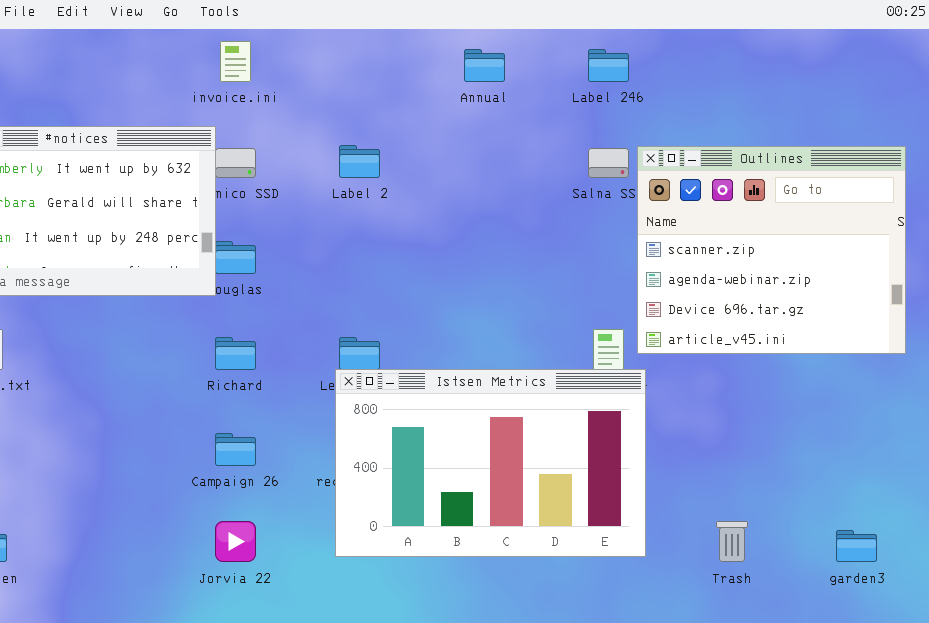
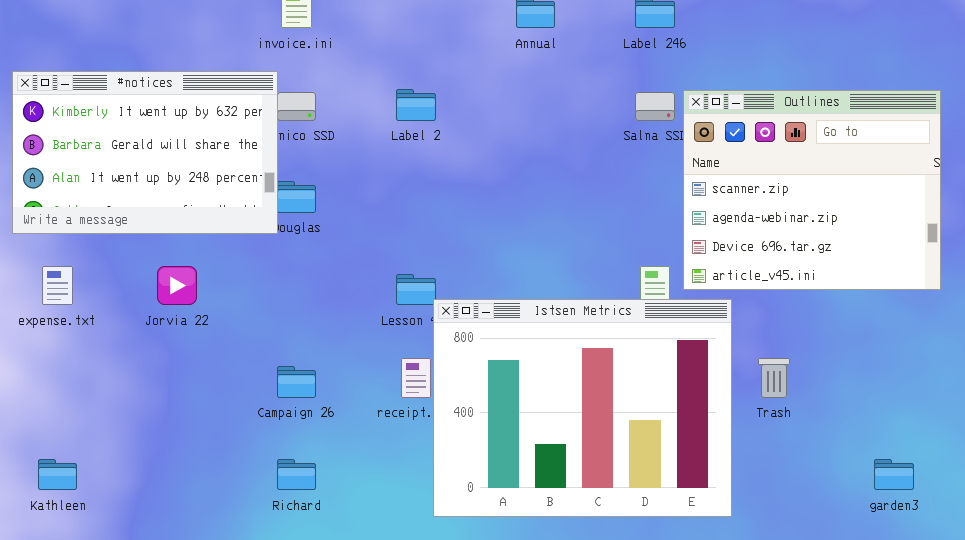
Richard: [215,337,256,370] -> [277,459,316,490], moved
Istsen Metrics: [335,369,646,557] -> [433,299,732,517], moved, resized
Jorvia 22: [215,521,256,562] -> [157,266,197,305], moved
Trash: [716,521,748,562] -> [758,358,790,398], moved

